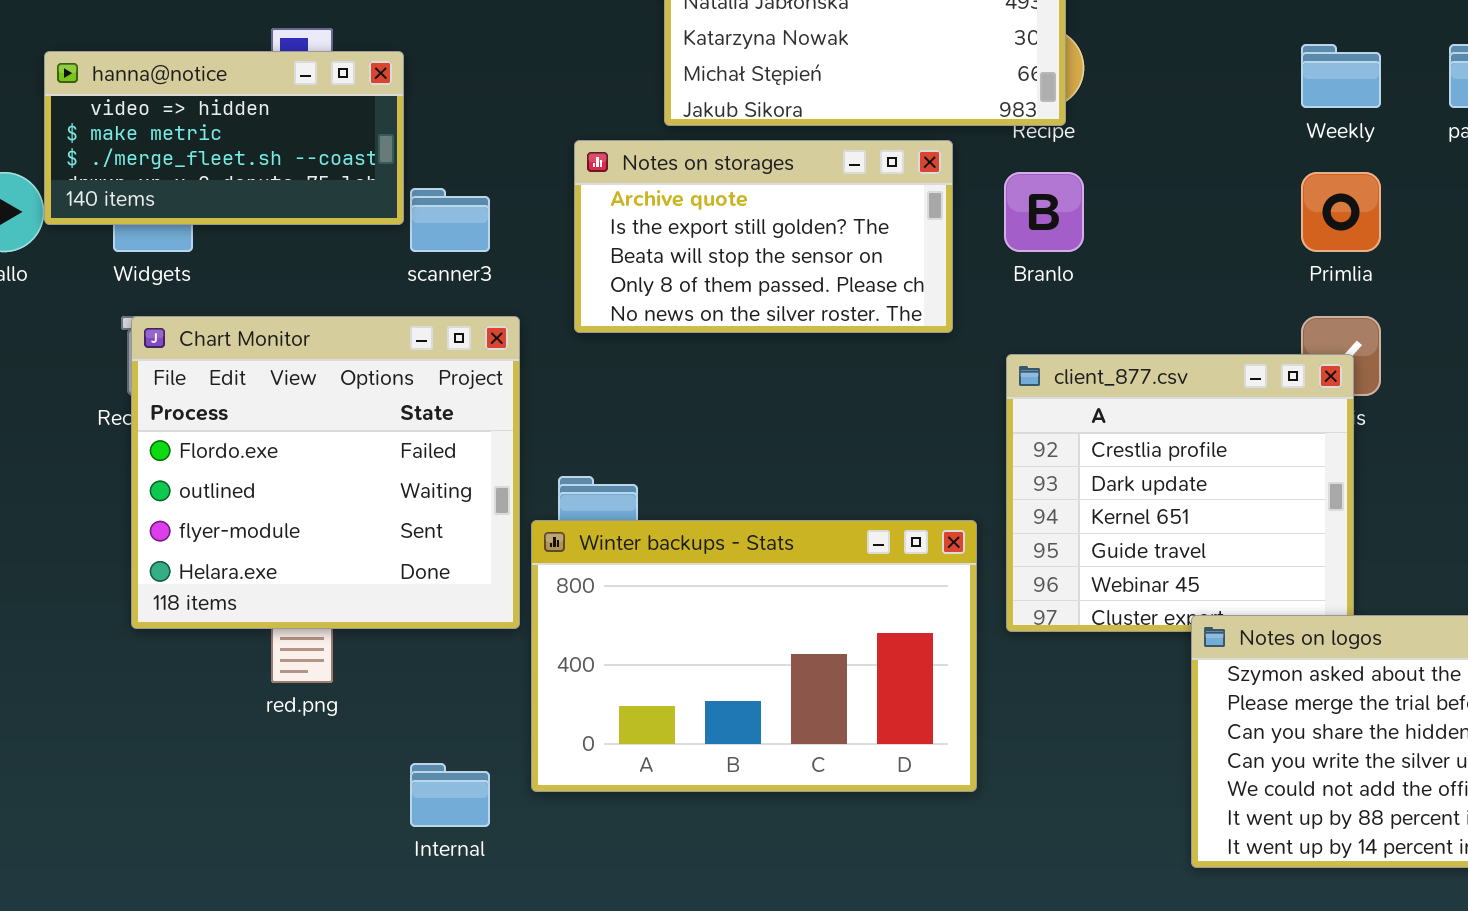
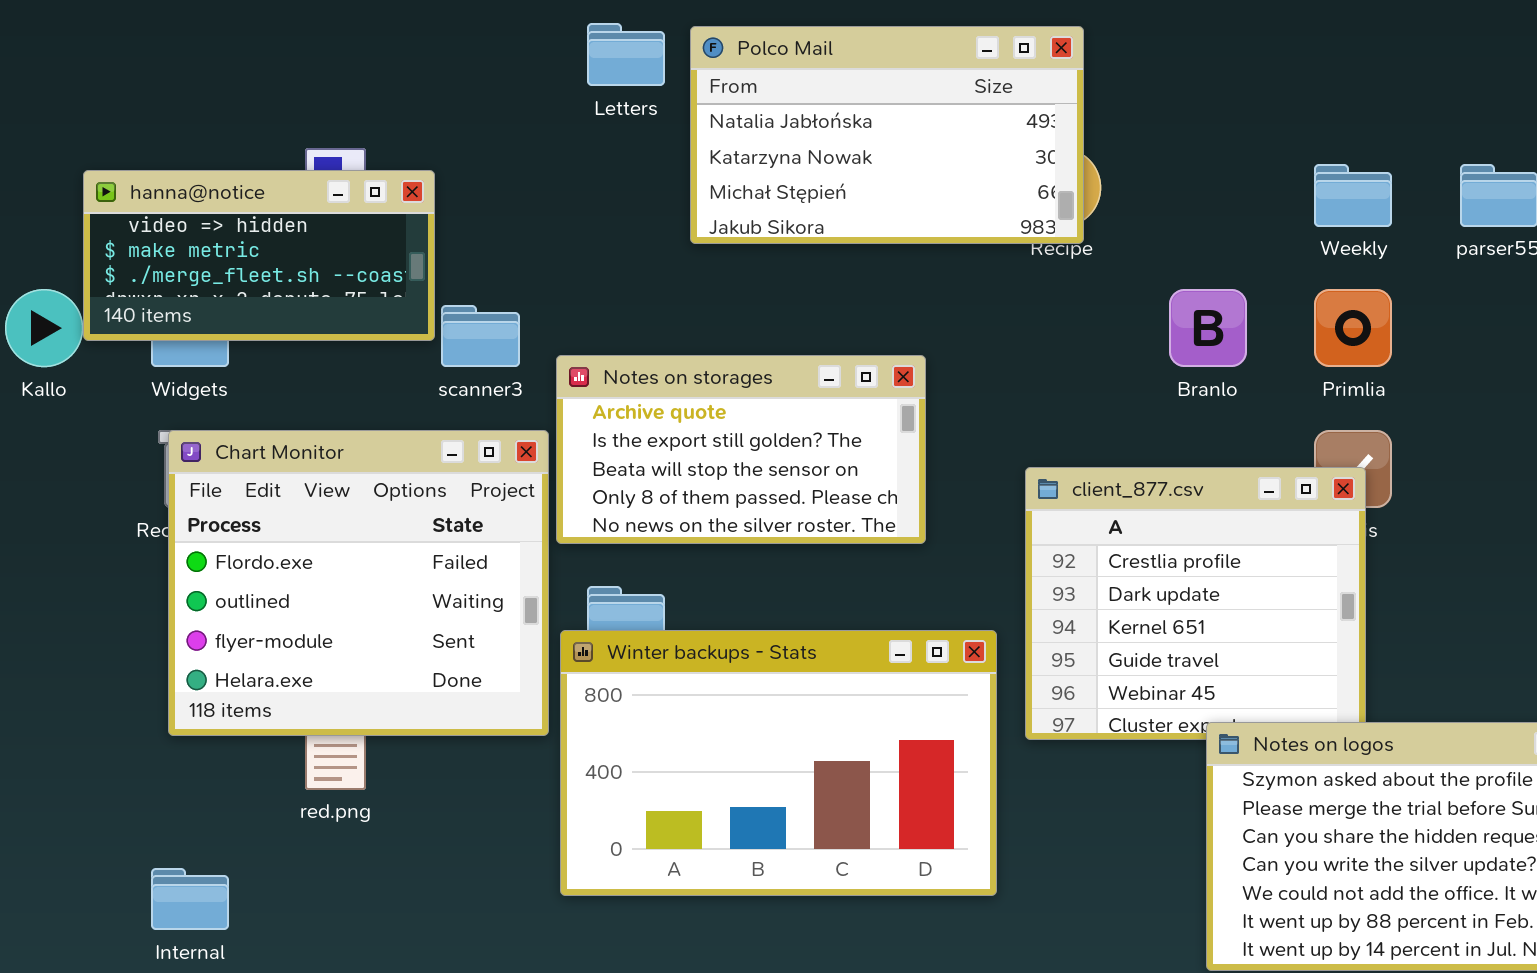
Notes on storages: [574,140,953,333] -> [556,355,926,544], moved
Branlo: [1004,172,1084,252] -> [1169,289,1247,367], moved
Internal: [410,763,490,827] -> [151,868,229,930], moved

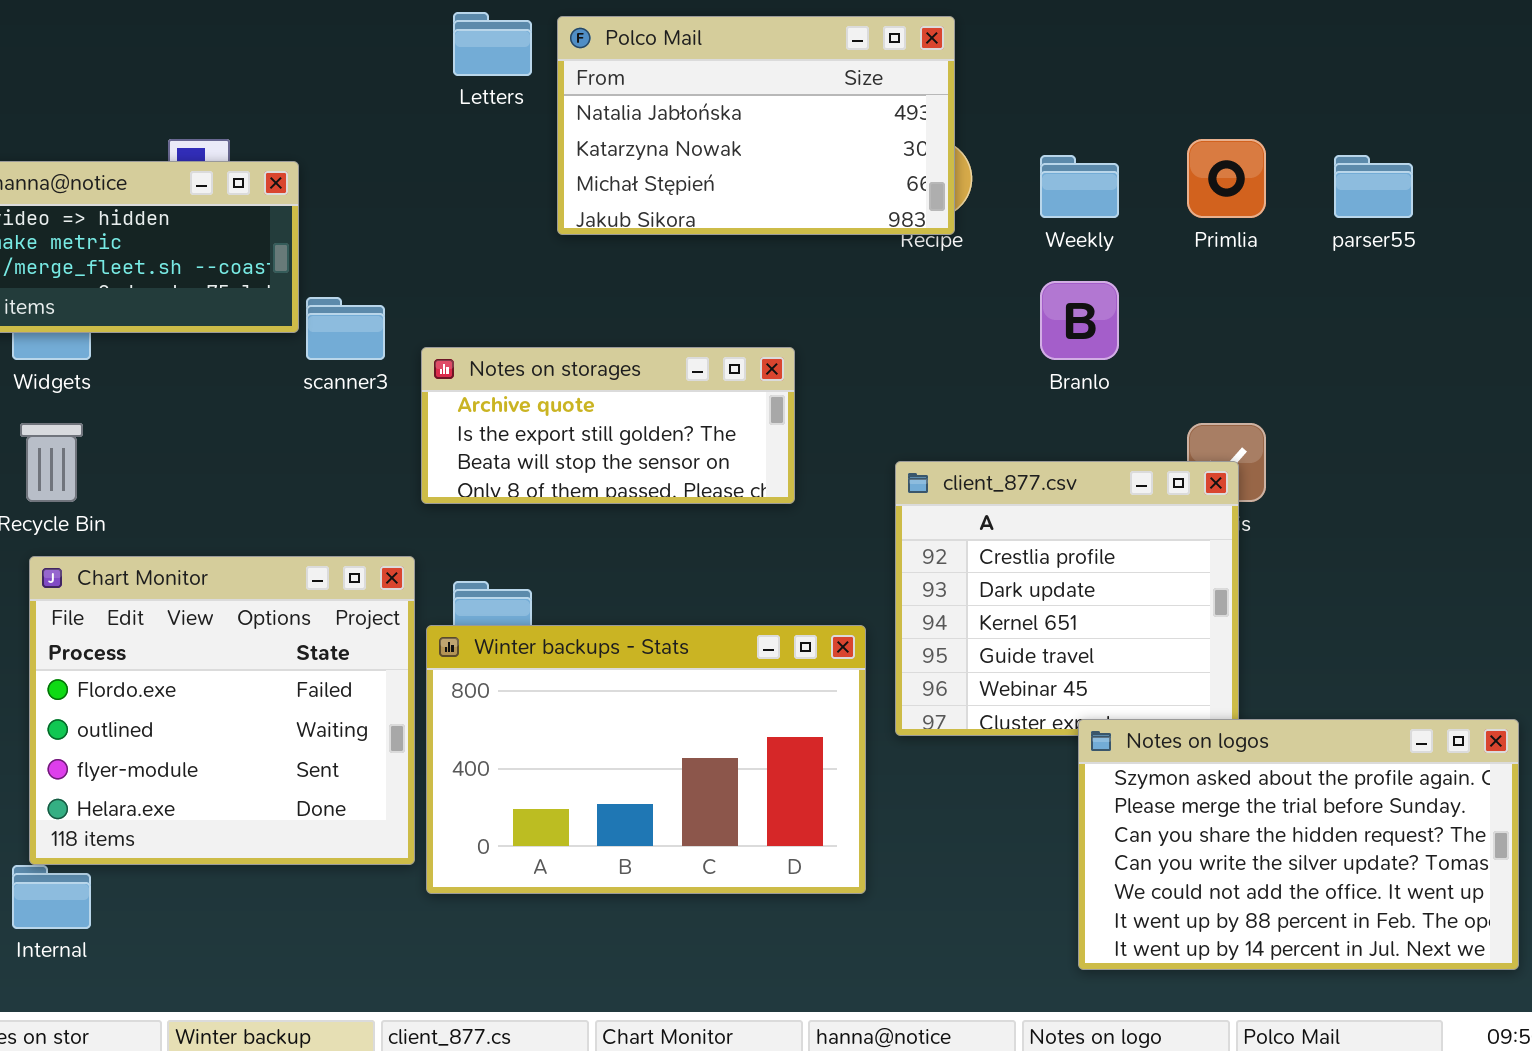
Weekly: [1314,164,1392,227] -> [1040,155,1119,218], moved
Primlia: [1314,289,1392,367] -> [1187,139,1266,218], moved
Notes on storages: [556,355,926,544] -> [421,347,795,504], resized
Chart Monitor: [168,430,549,736] -> [29,556,415,865], moved

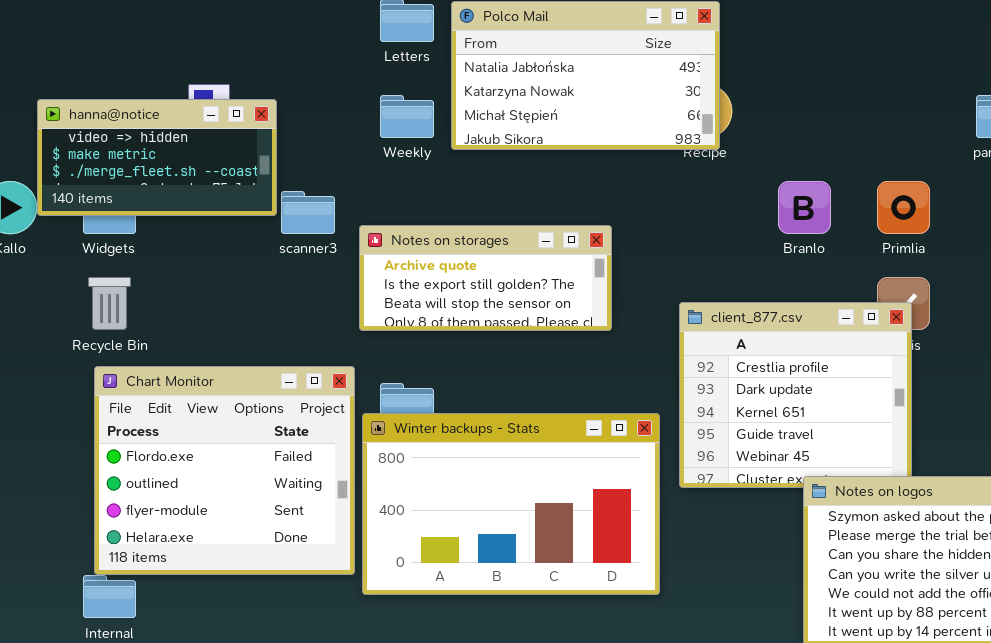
Primlia: [1187,139,1266,218] -> [877,181,930,234], moved
Weekly: [1040,155,1119,218] -> [380,95,434,138], moved

